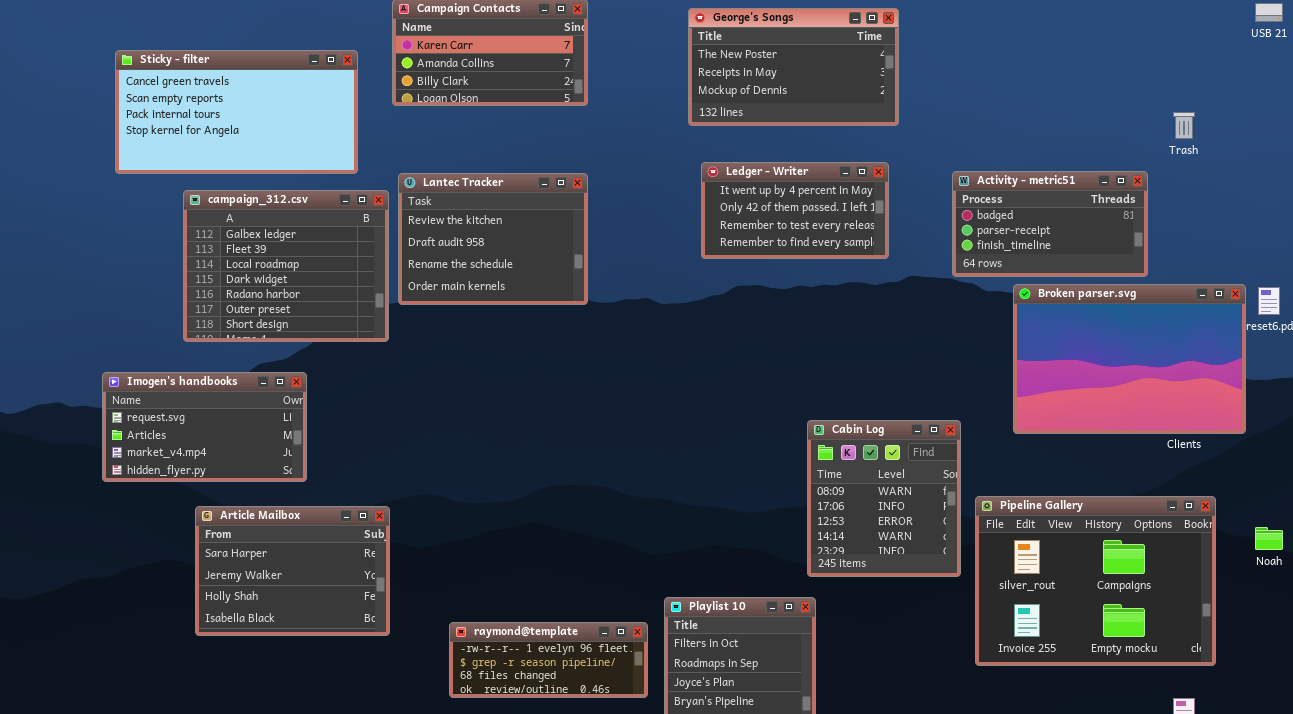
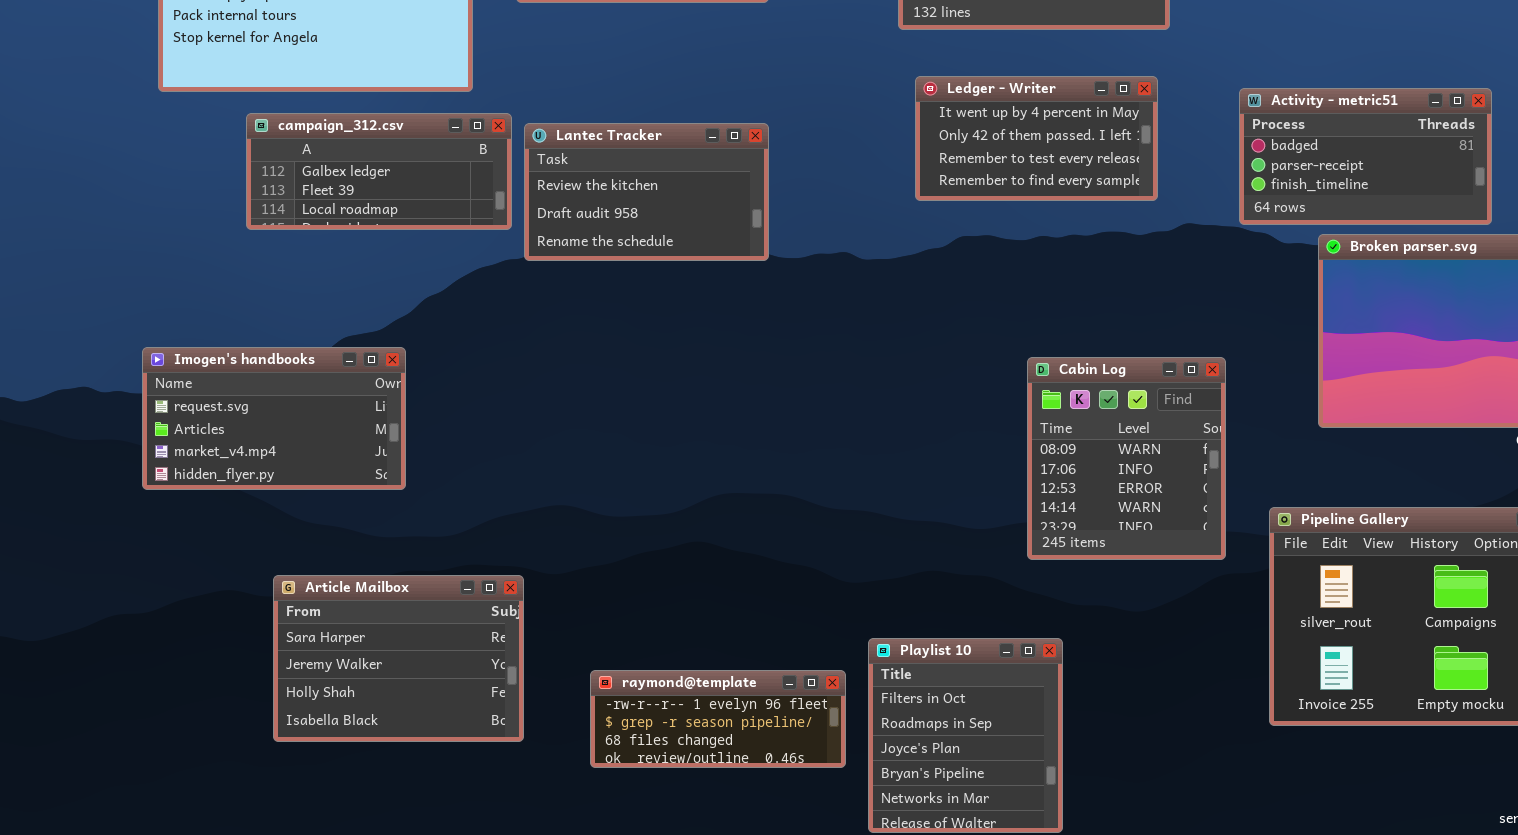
Lantec Tracker: [398,173,588,305] -> [524,123,769,261], resized
campaign_312.csv: [183,190,389,342] -> [246,113,512,230], resized
Cabin Log: [807,420,961,577] -> [1027,357,1226,560], moved
Article Mailbox: [195,506,390,636] -> [273,575,524,742], moved

